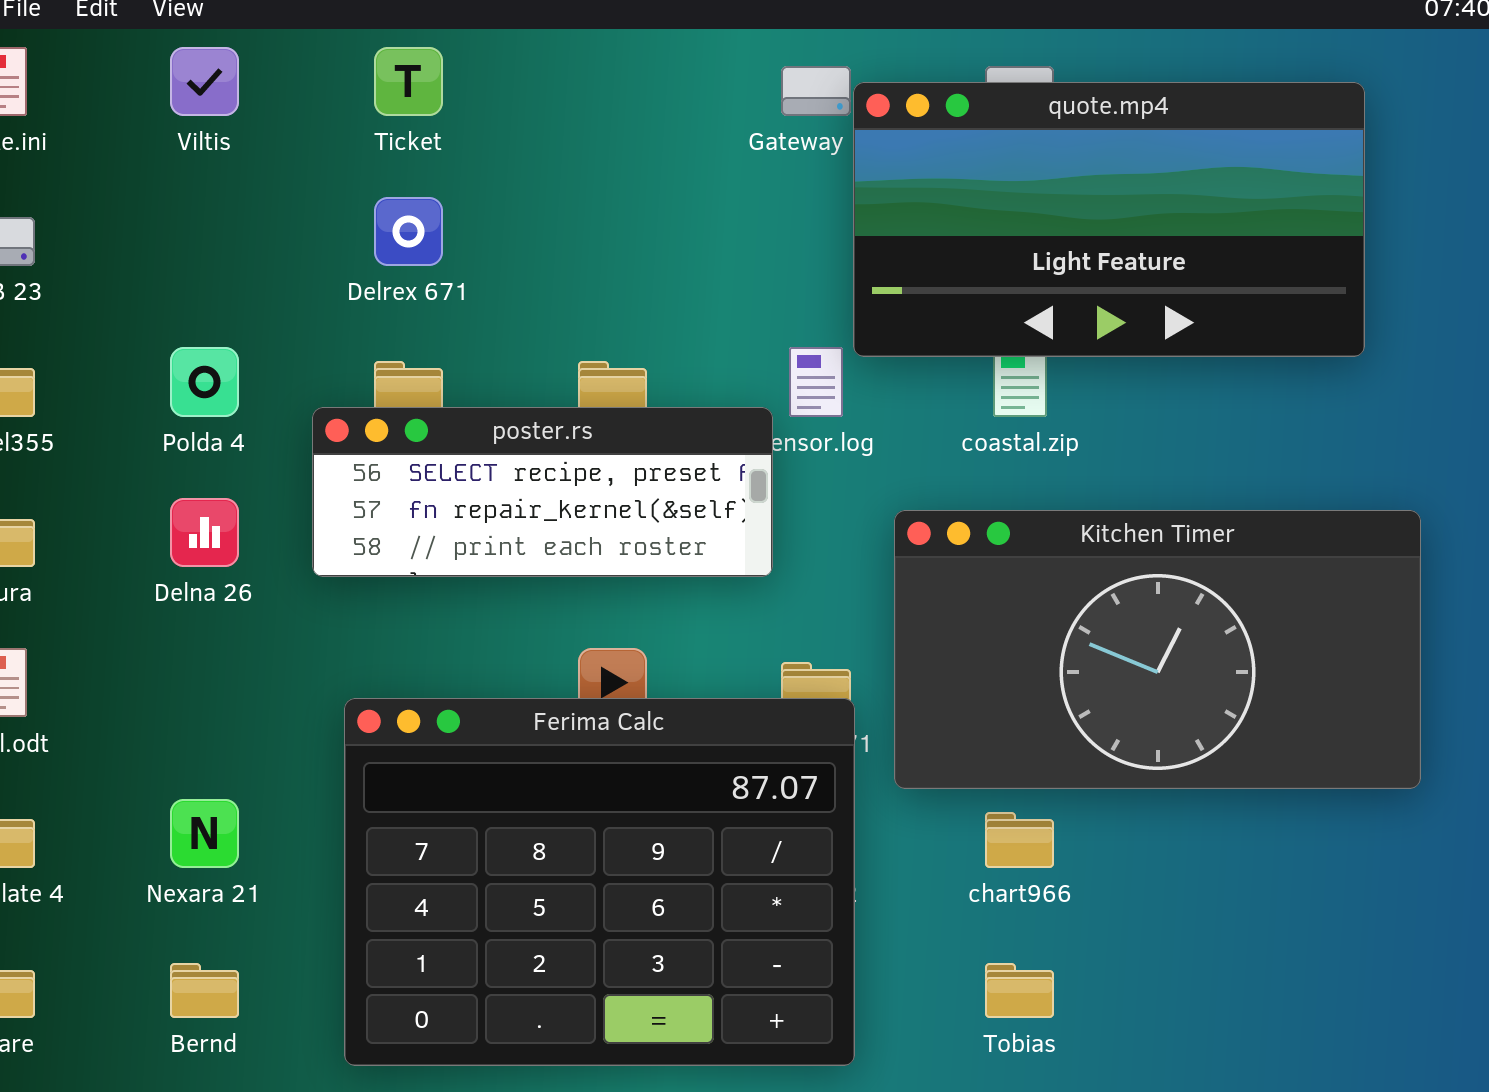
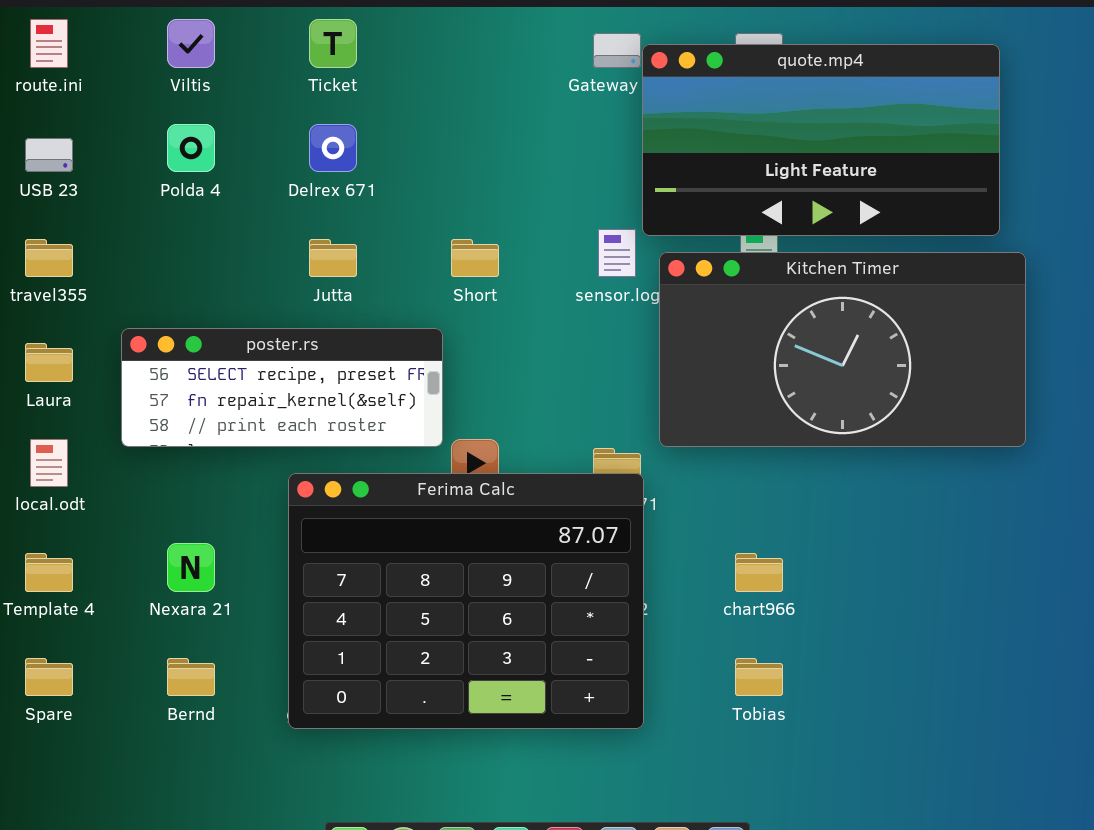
Polda 4: [170,347,239,417] -> [167,124,215,172], moved
poster.rs: [312,407,773,577] -> [121,328,443,447], moved
Kitchen Timer: [894,510,1421,789] -> [659,252,1026,447], moved

